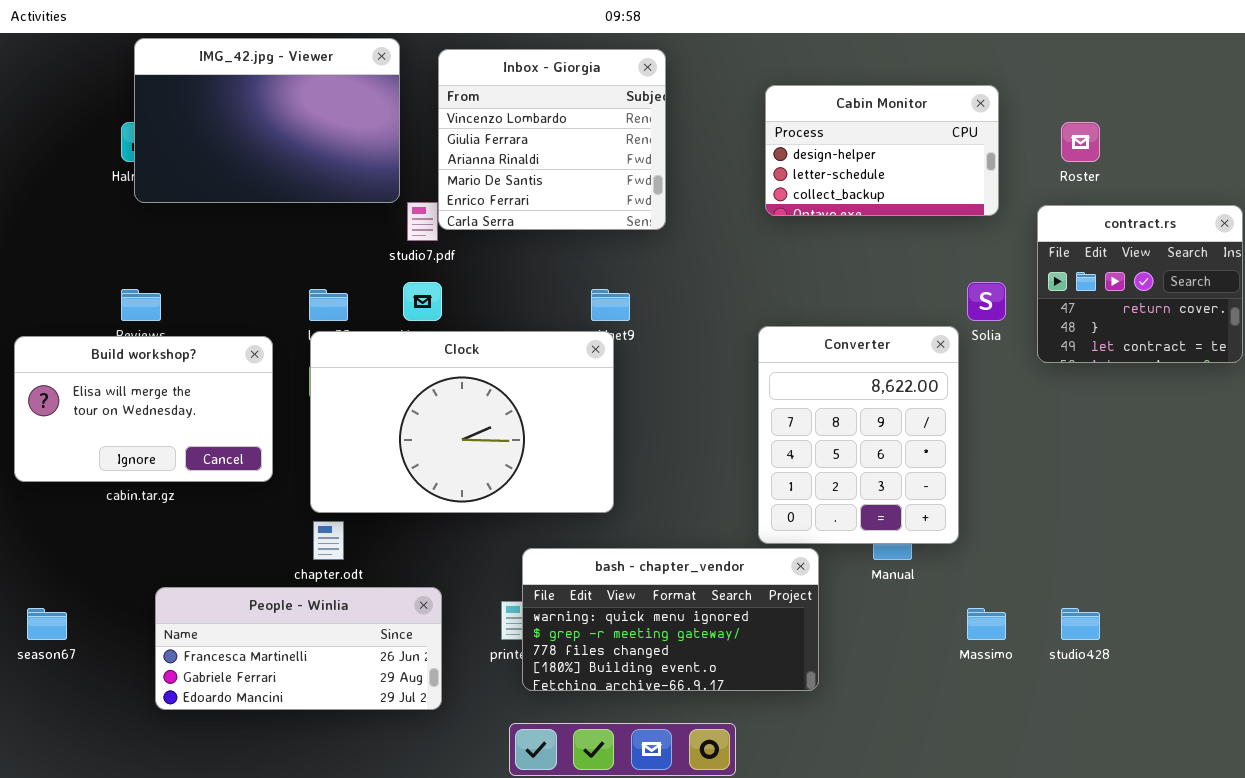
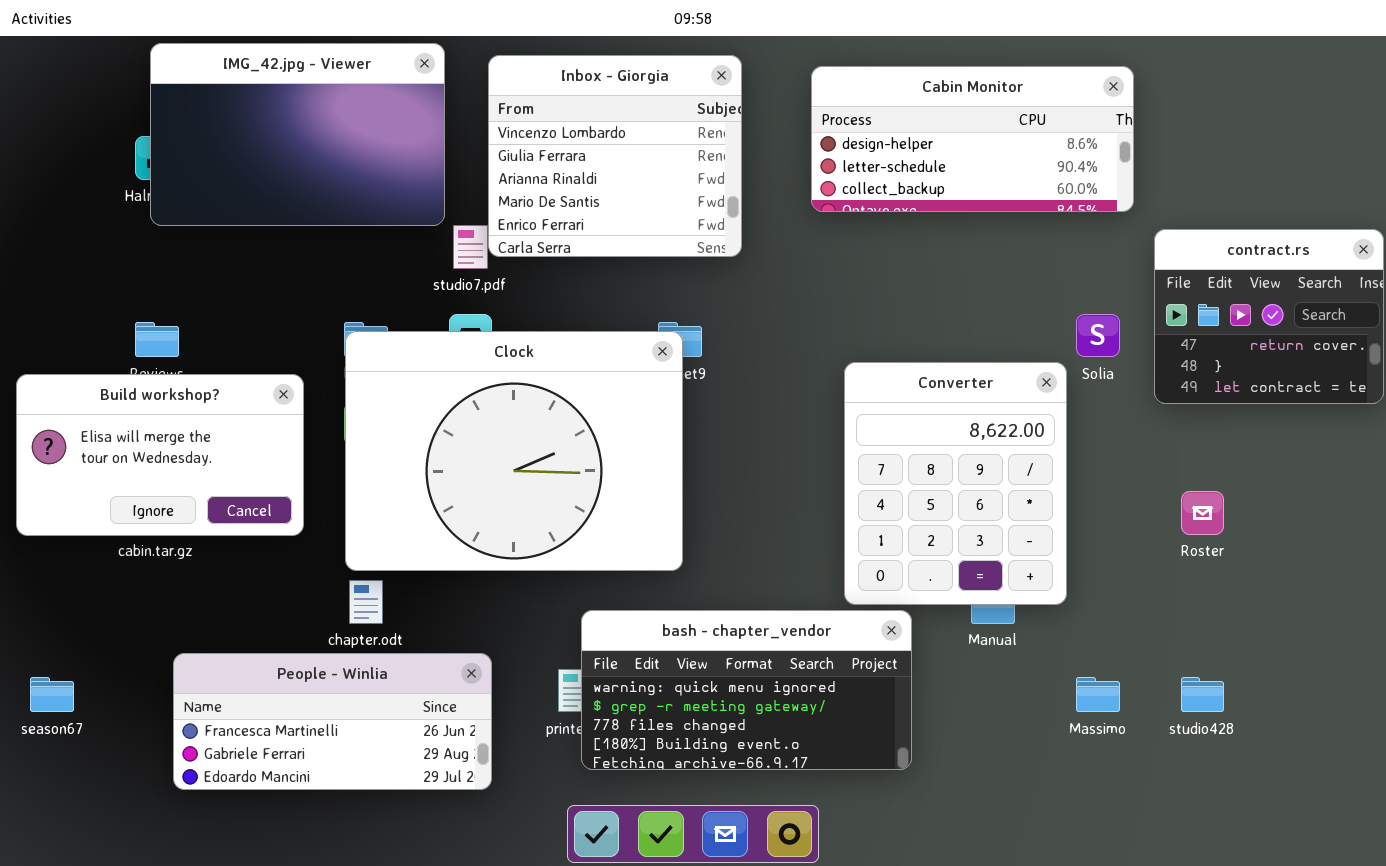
Cabin Monitor: [765,85,999,216] -> [811,66,1134,212], moved, resized
Roster: [1061,122,1100,162] -> [1181,491,1224,535], moved
Clock: [310,331,614,513] -> [345,331,683,571], resized

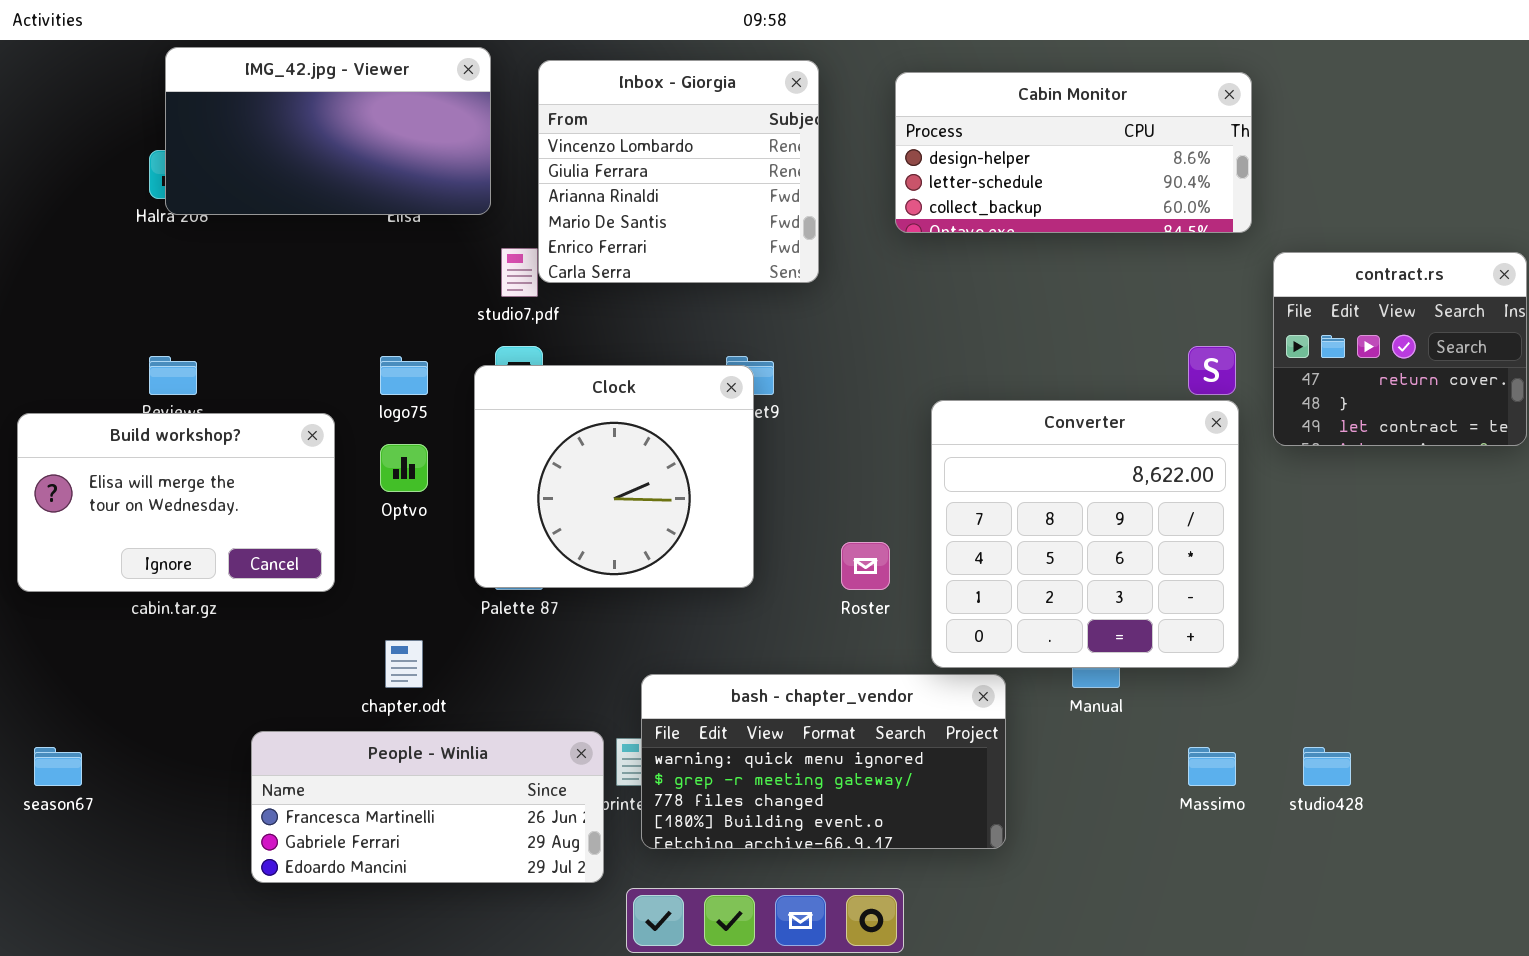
IMG_42.jpg - Viewer: [150,43,445,226] -> [165,47,491,215], resized
Clock: [345,331,683,571] -> [474,365,754,588], resized
Converter: [844,362,1067,605] -> [931,400,1239,668], resized
Roster: [1181,491,1224,535] -> [841,542,890,590], moved
People - Winlia: [173,653,492,790] -> [251,731,604,883], moved

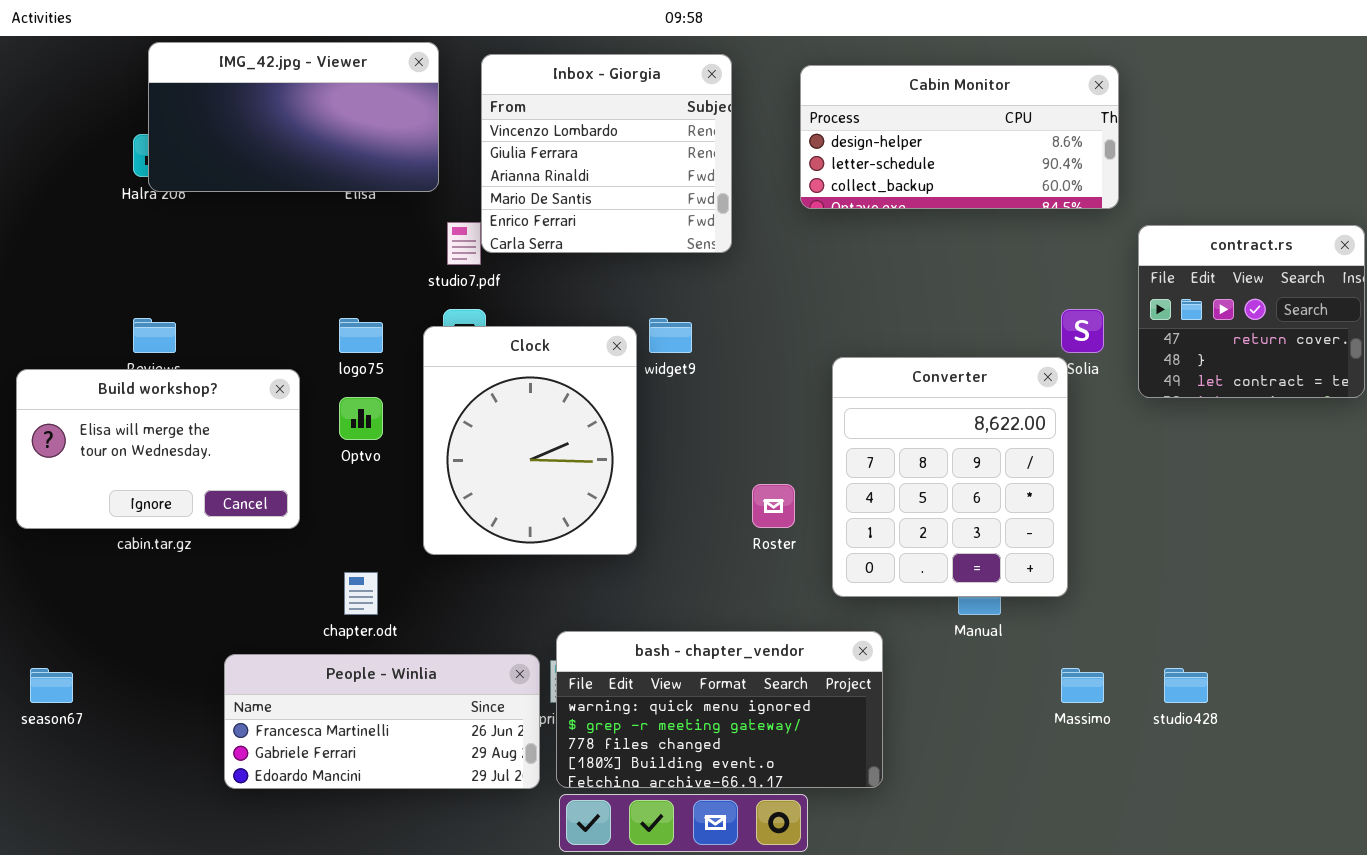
Clock: [474,365,754,588] -> [423,326,637,555], resized
Converter: [931,400,1239,668] -> [832,357,1068,597], resized
bash - chapter_vendor: [641,674,1006,849] -> [556,631,883,788], moved

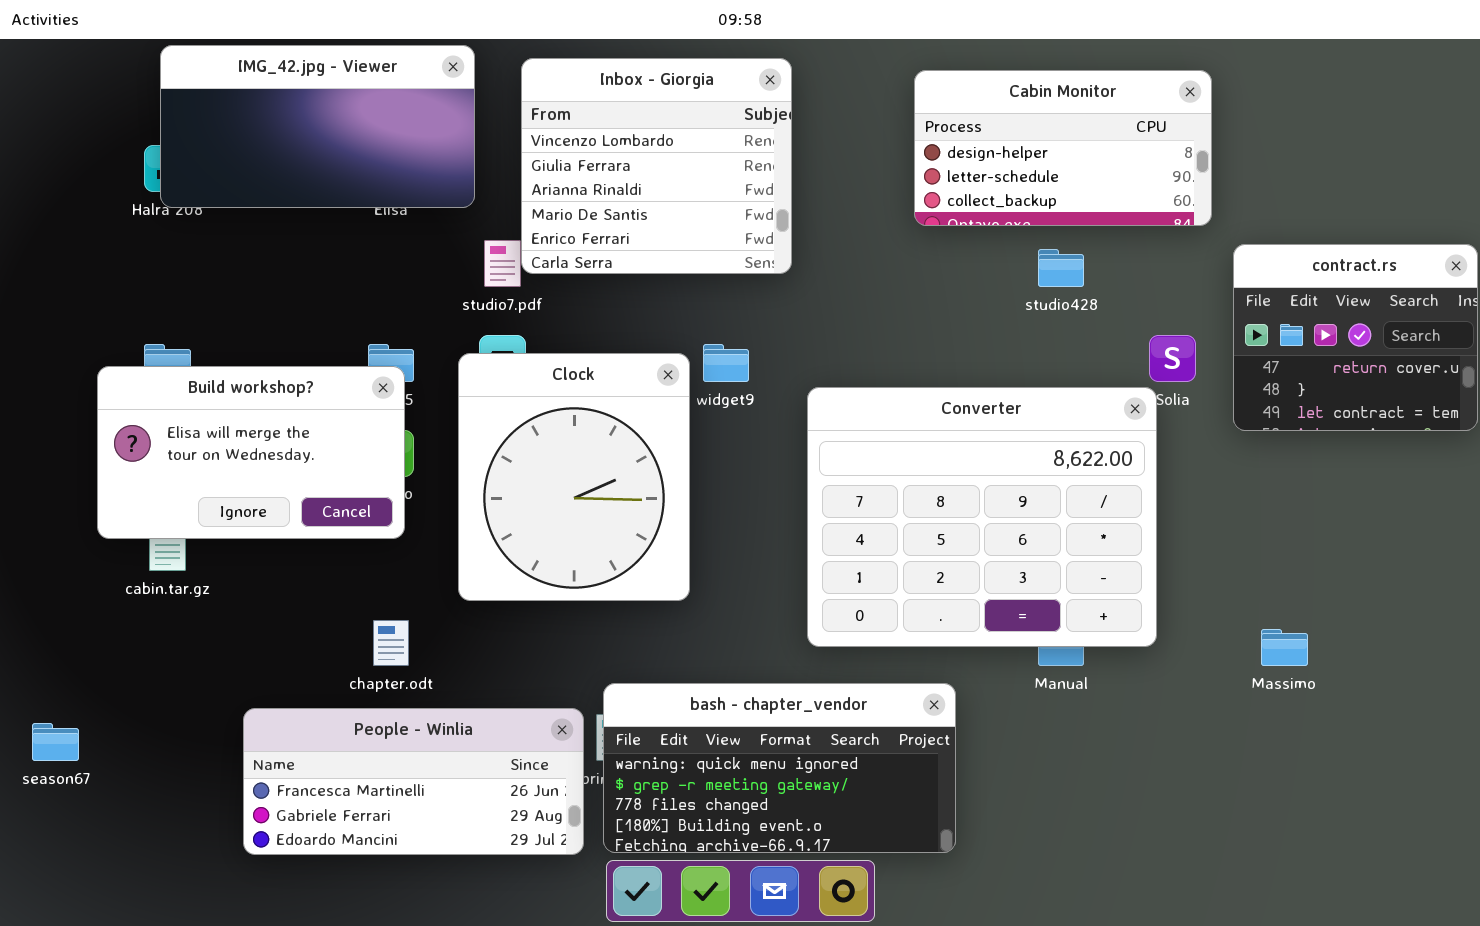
Cabin Monitor: [800,65,1119,209] -> [914,70,1212,226], resized
Converter: [832,357,1068,597] -> [807,387,1157,647], resized
Build workshop?: [16,369,300,529] -> [97,366,405,539], moved
Massimo: [1061,668,1104,703] -> [1261,629,1308,666], moved
studio428: [1164,668,1208,703] -> [1038,249,1084,287], moved

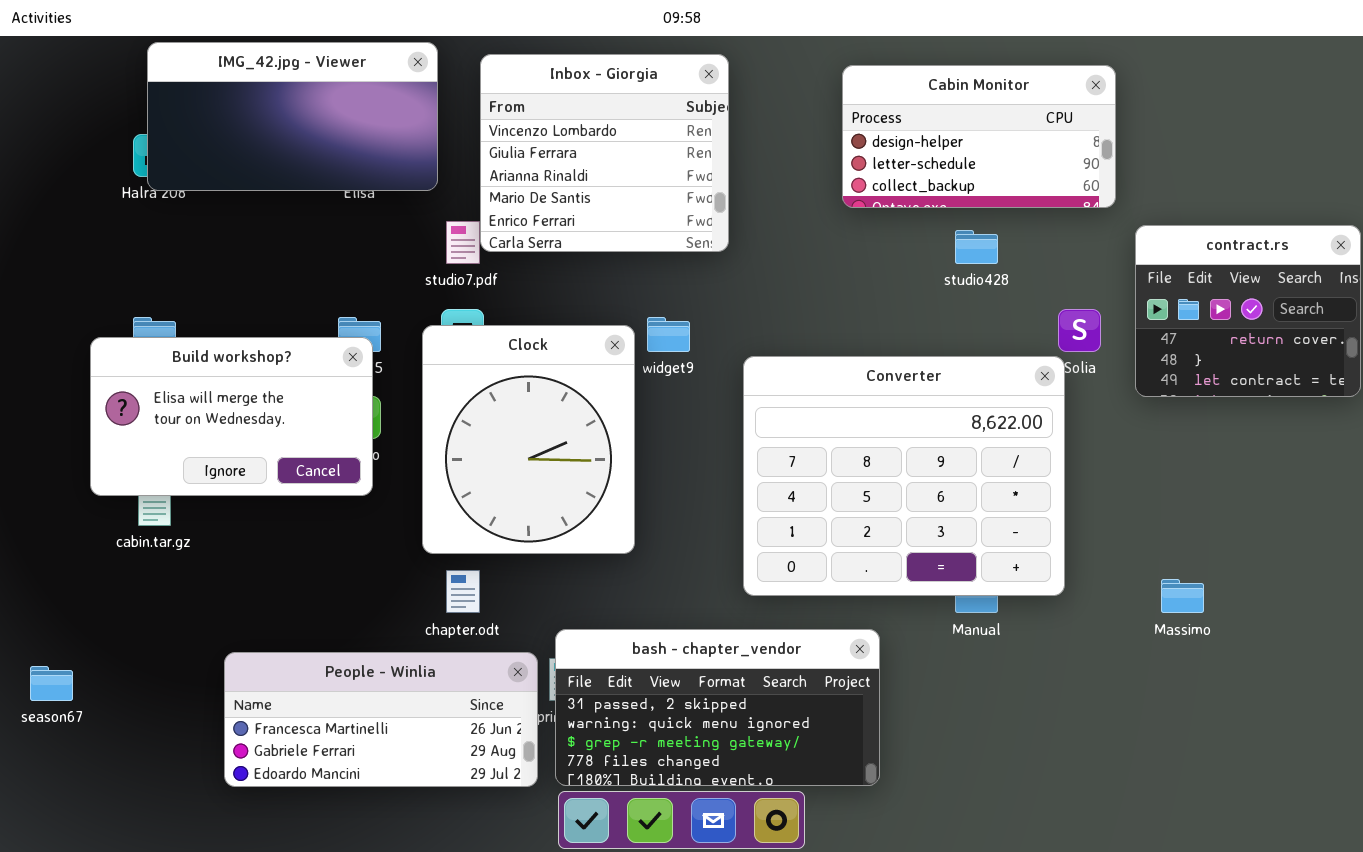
chapter.odt: [373,620,409,666] -> [446,570,480,613], moved
bash - chapter_vendor: [603,683,956,853] -> [555,629,880,786], scrolled up 1 row

